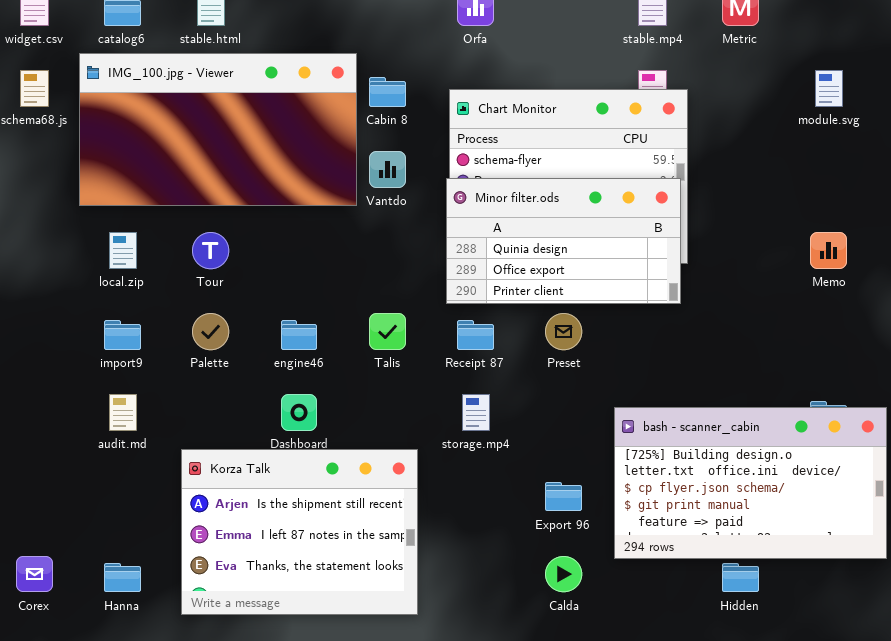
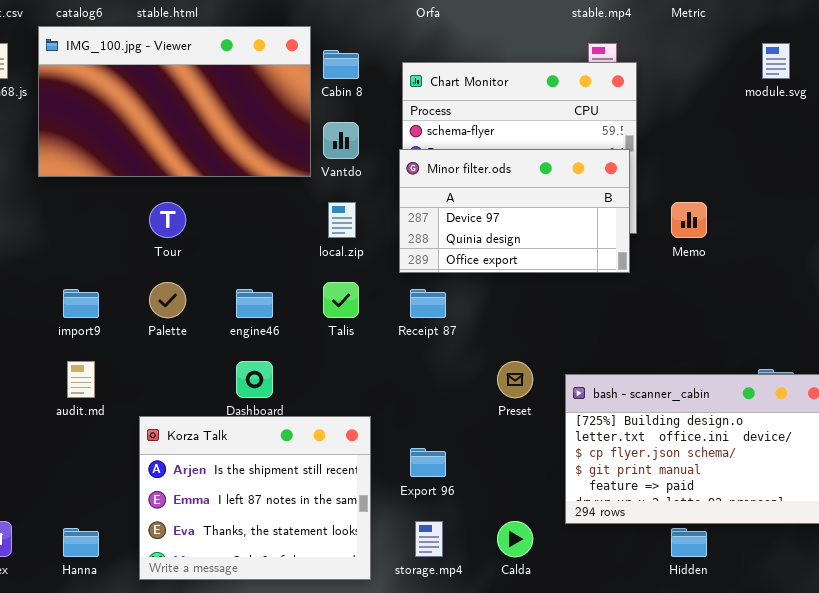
Minor filter.ods: [446,178,681,304] -> [399,149,630,273], scrolled up 1 row
local.zip: [109,232,137,269] -> [328,202,356,238], moved
Memo: [810,232,847,269] -> [671,202,707,238], moved
Preset: [545,313,582,350] -> [497,361,533,398], moved
storage.mp4: [462,394,490,431] -> [415,521,443,557], moved
Export 96: [545,482,582,511] -> [410,448,446,477], moved

